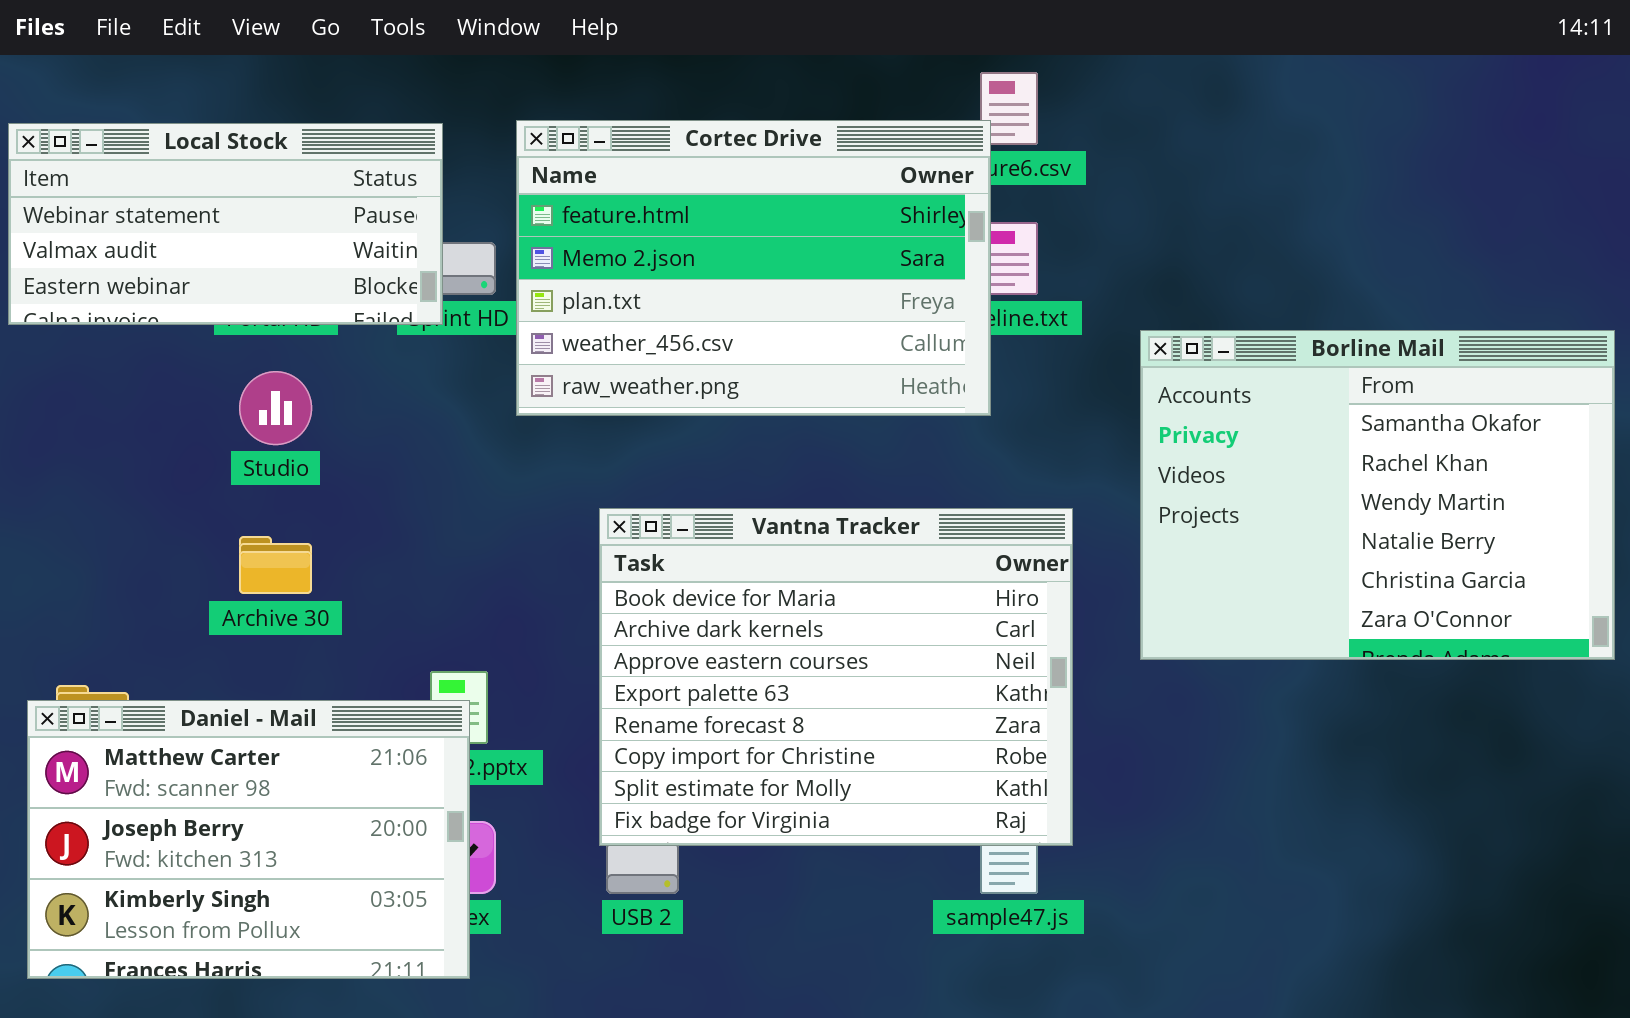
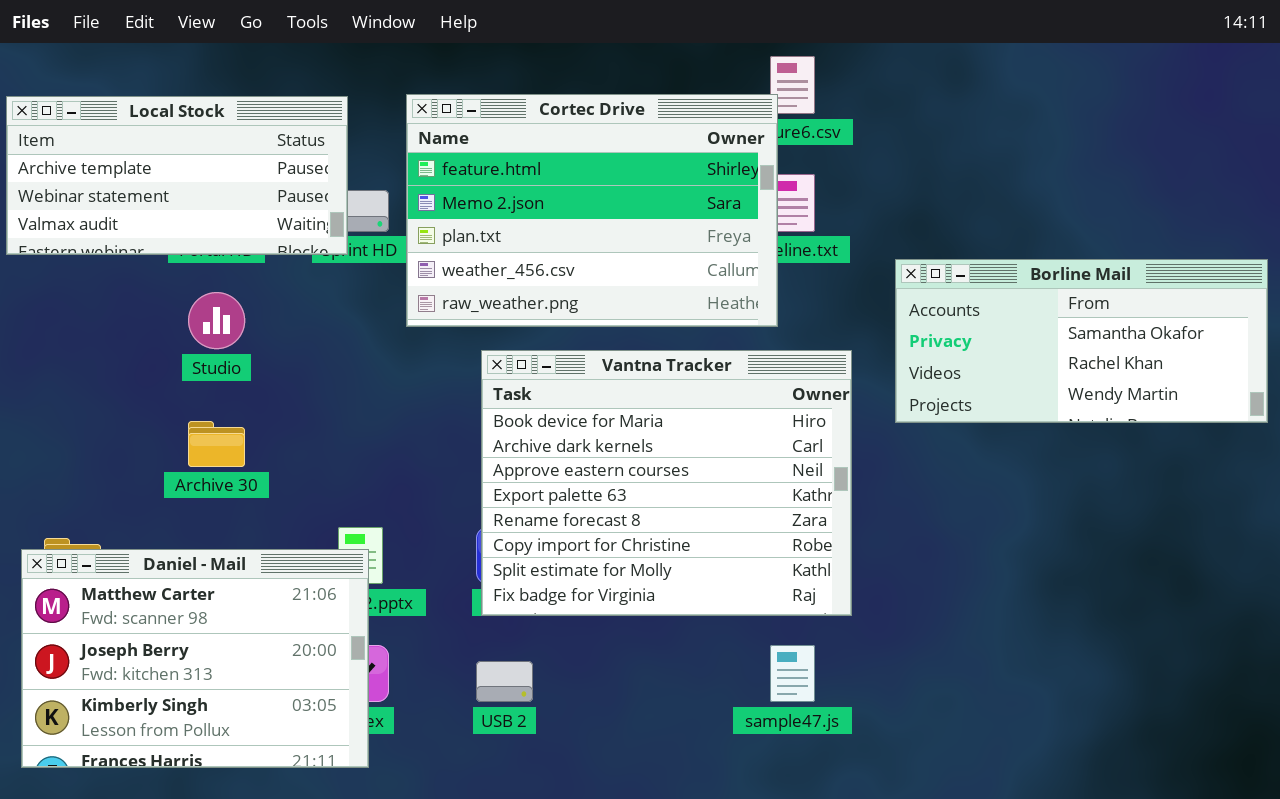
Local Stock: [8,123,443,325] -> [6,96,348,255], scrolled up 1 row
Borline Mail: [1140,330,1615,660] -> [895,259,1268,423], resized
Vantna Tracker: [599,508,1073,846] -> [481,350,852,616], moved

